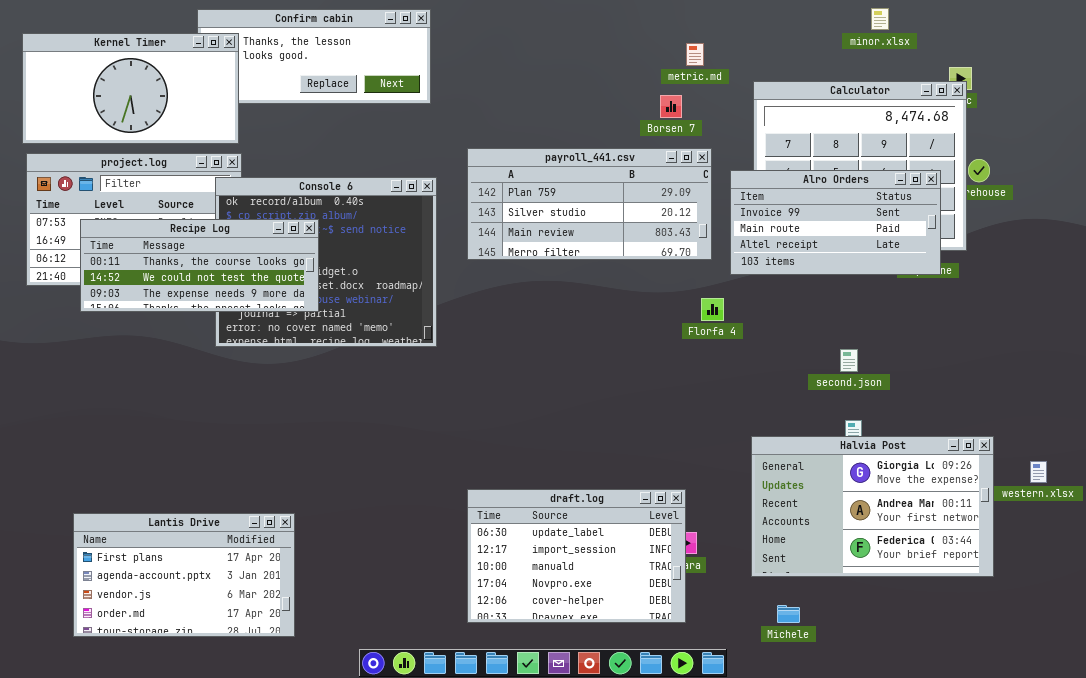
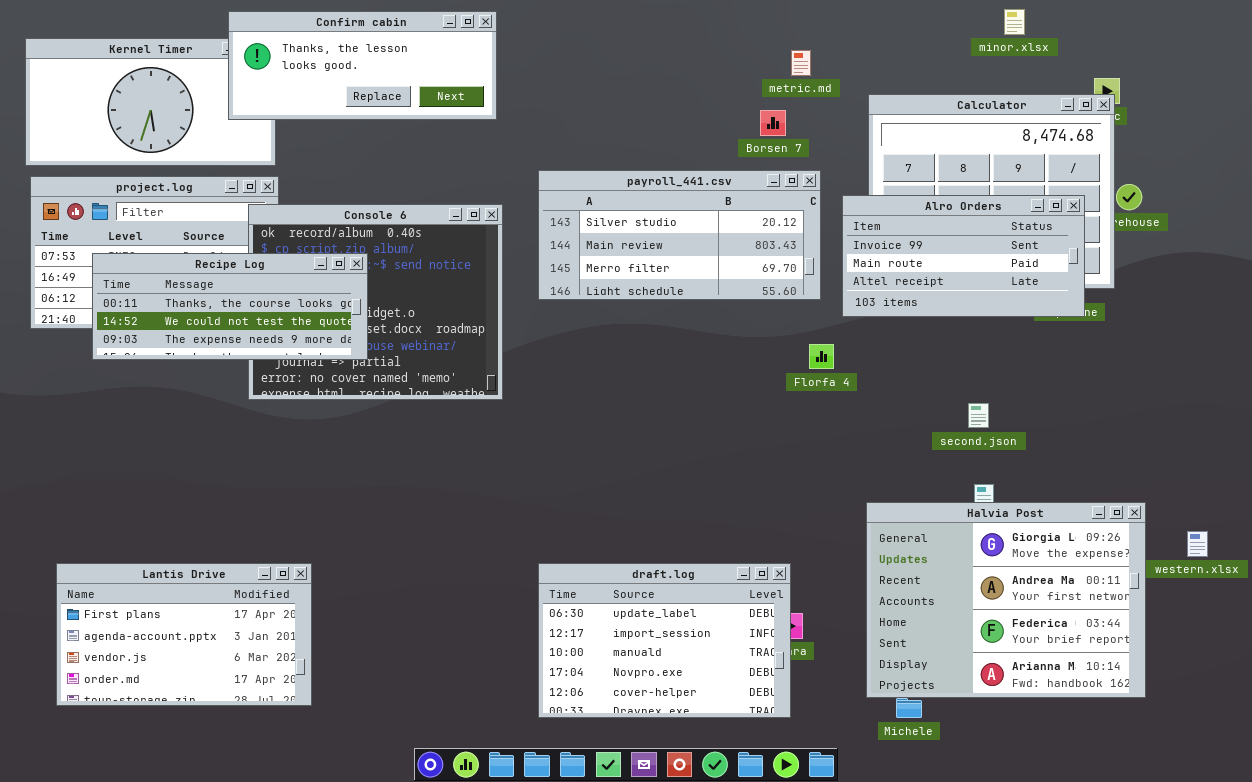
Confirm cabin: [197,9,431,104] -> [228,11,497,120], raised
payroll_441.csv: [467,148,712,260] -> [538,170,821,300], scrolled down 1 row
Halvia Post: [751,436,994,577] -> [866,502,1146,698], resized
Lantis Drive: [73,513,295,637] -> [56,563,312,706], moved

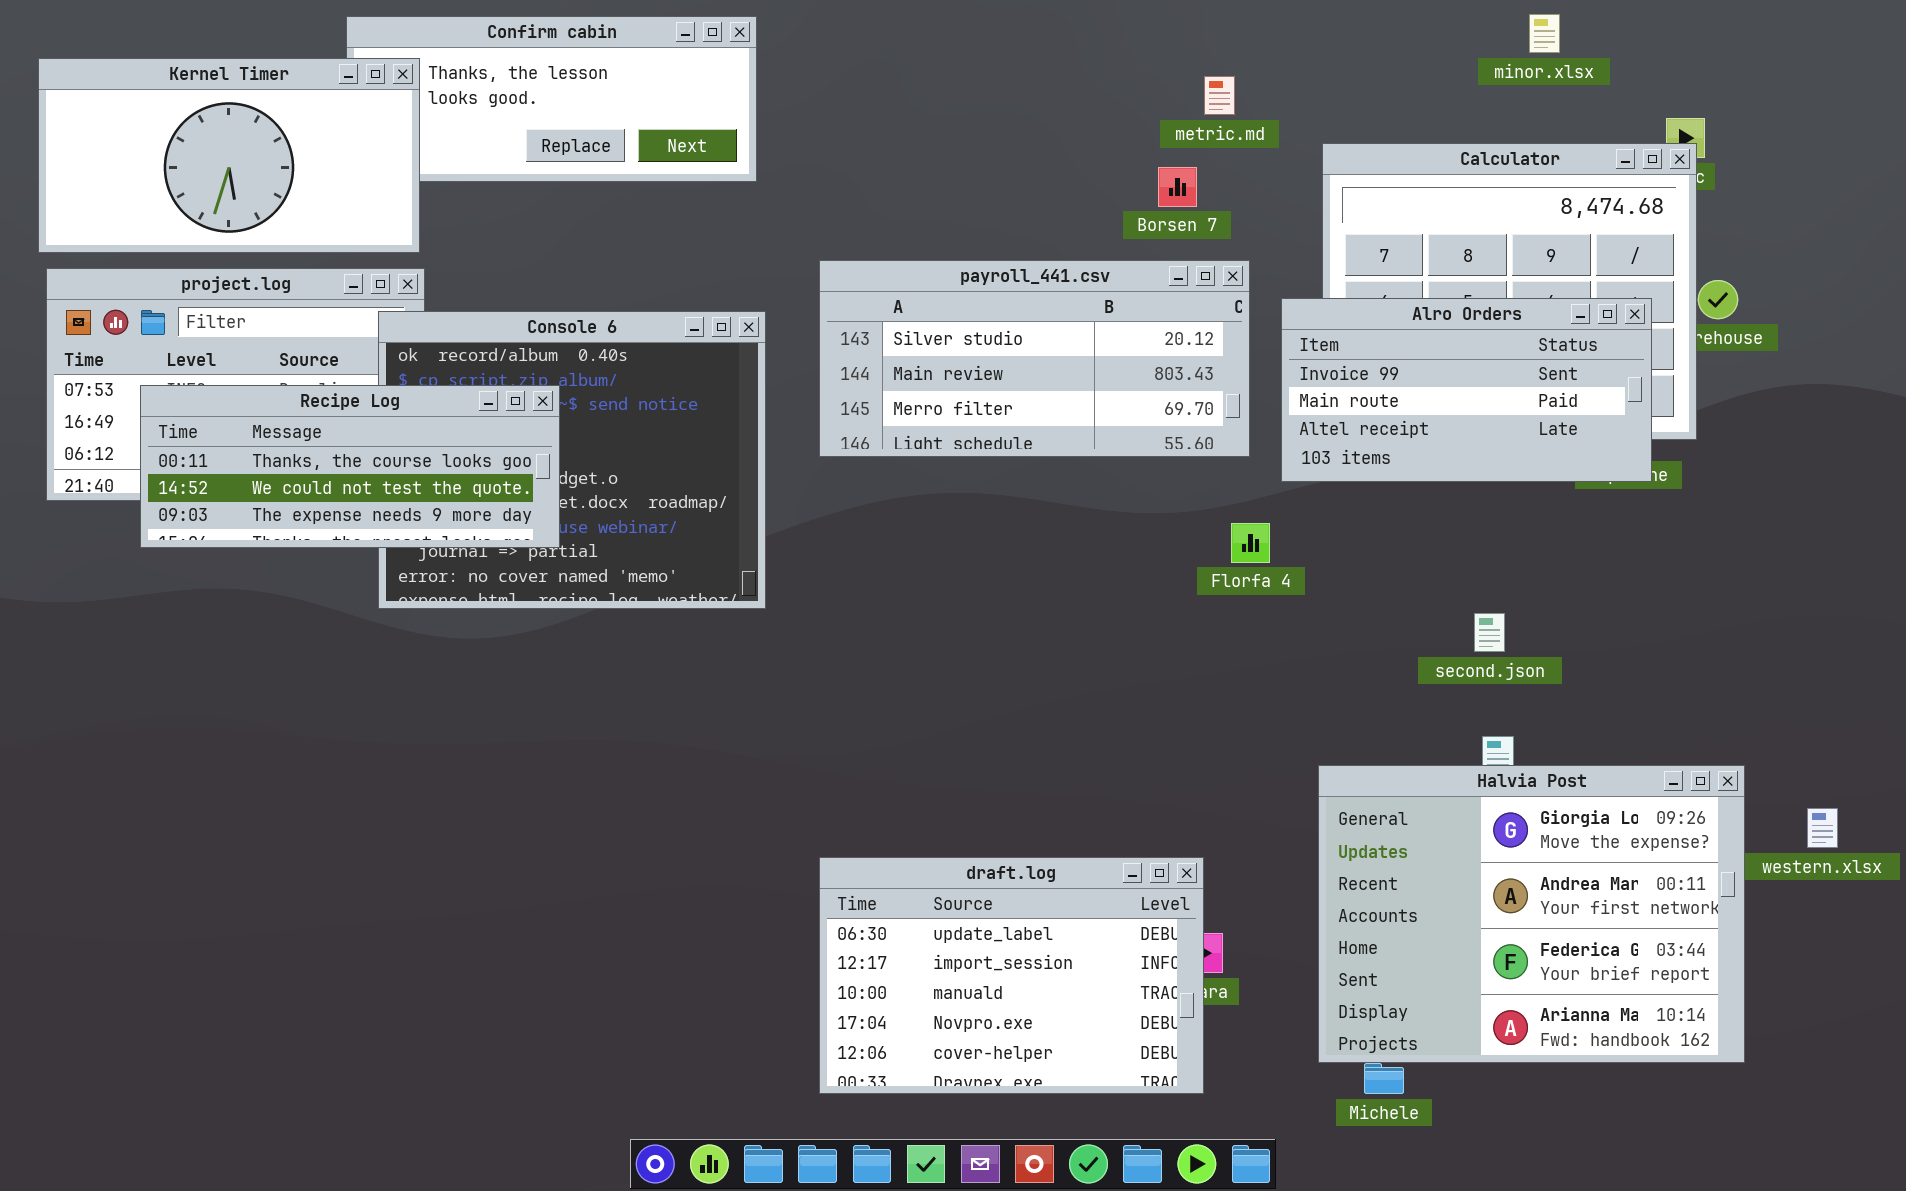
Kernel Timer: [25,38,276,166] -> [38,58,420,253], raised
Lantis Drive: [56,563,312,706] -> none, closed

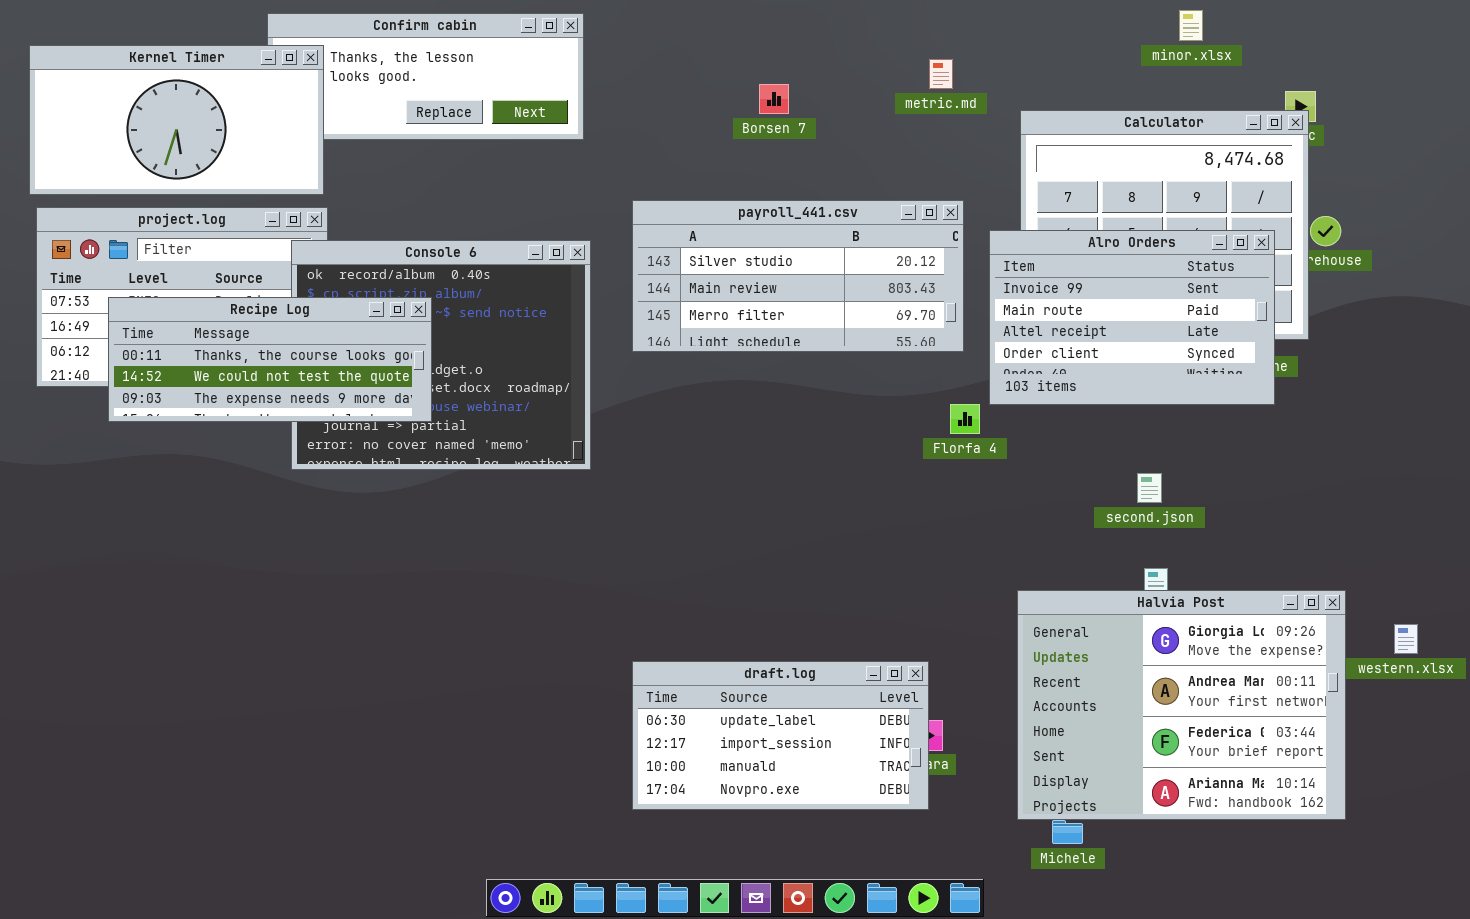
Borsen 7: [1158,167,1197,207] -> [759,84,789,114], moved
Alro Orders: [1281,298,1652,482] -> [989,230,1275,405], resized
draft.log: [819,857,1204,1094] -> [632,661,929,810], resized

